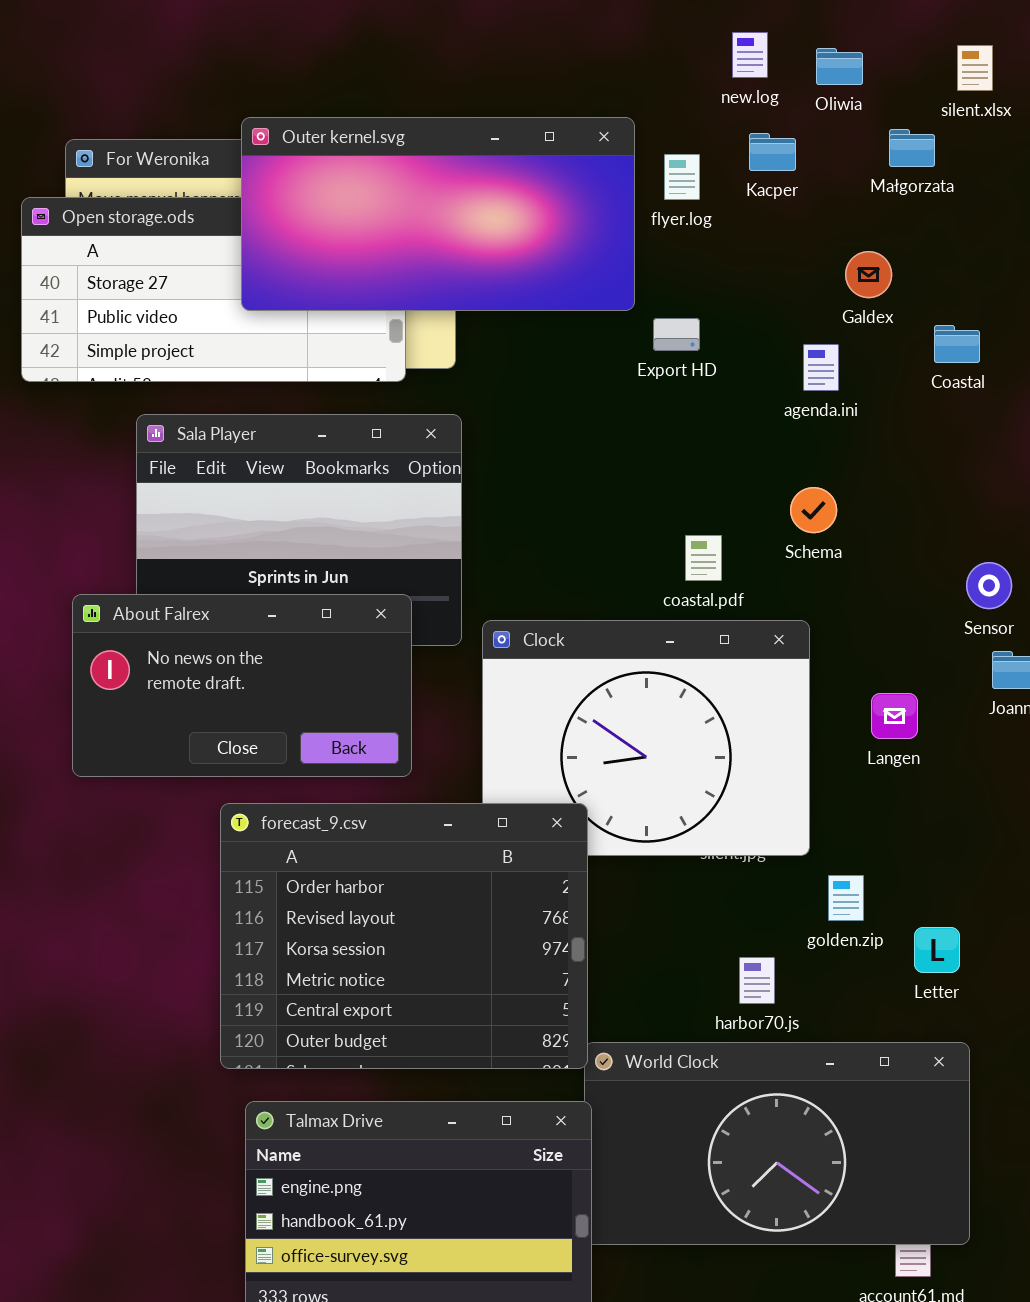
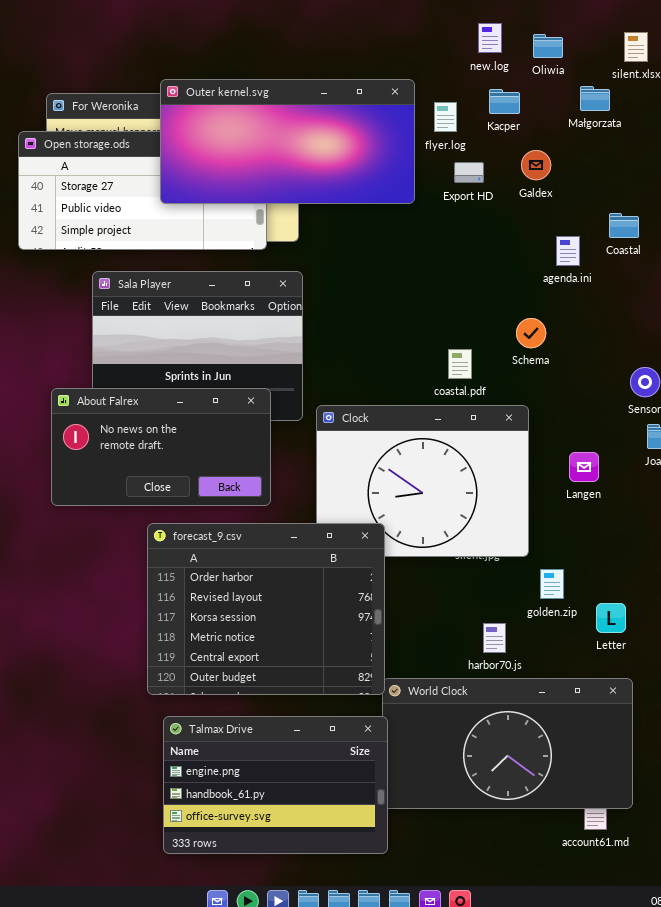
Galdex: [845,251,892,298] -> [521,150,551,180], moved
Export HD: [653,318,700,351] -> [454,162,484,183], moved
agenda.ini: [803,344,839,391] -> [556,236,580,266], moved

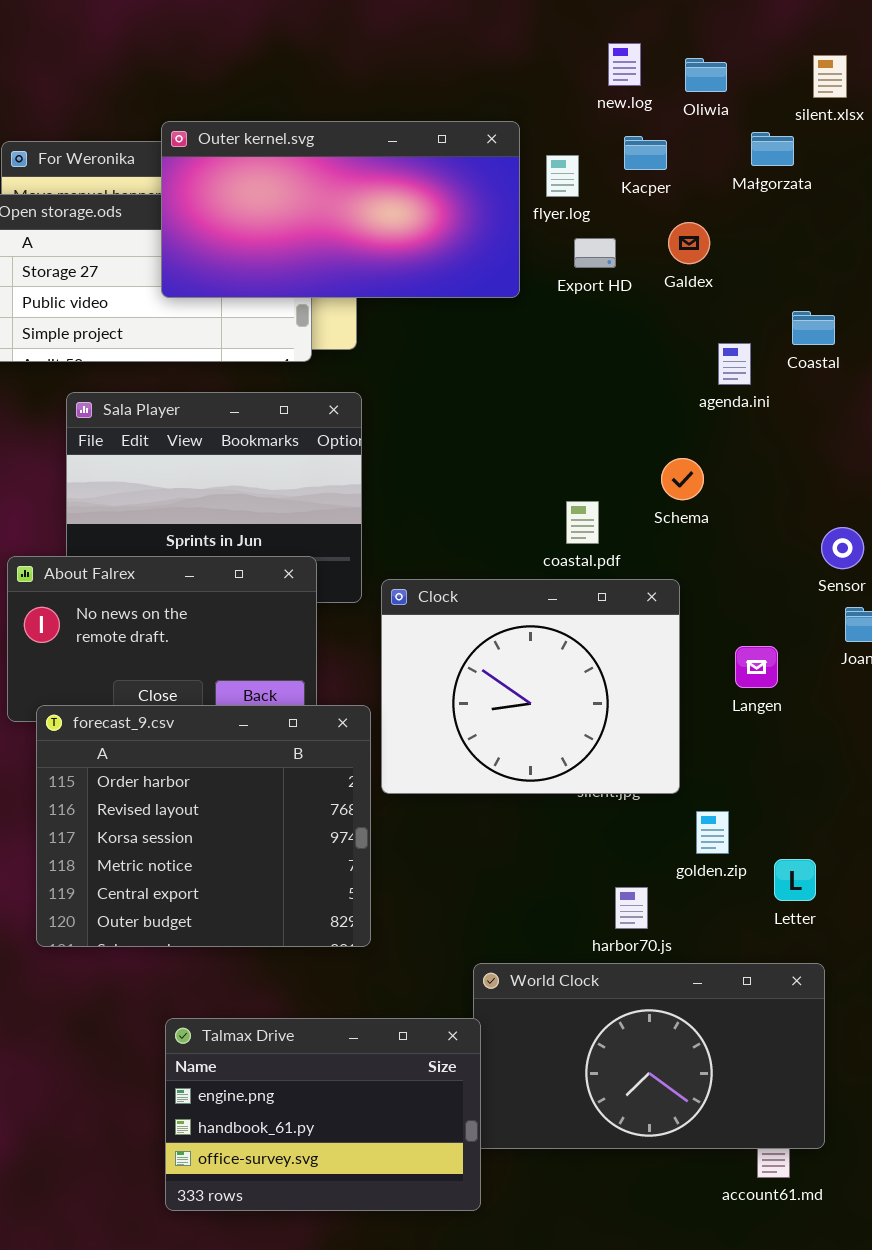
forecast_9.csv: [147,523,385,695] -> [36,705,371,947], moved

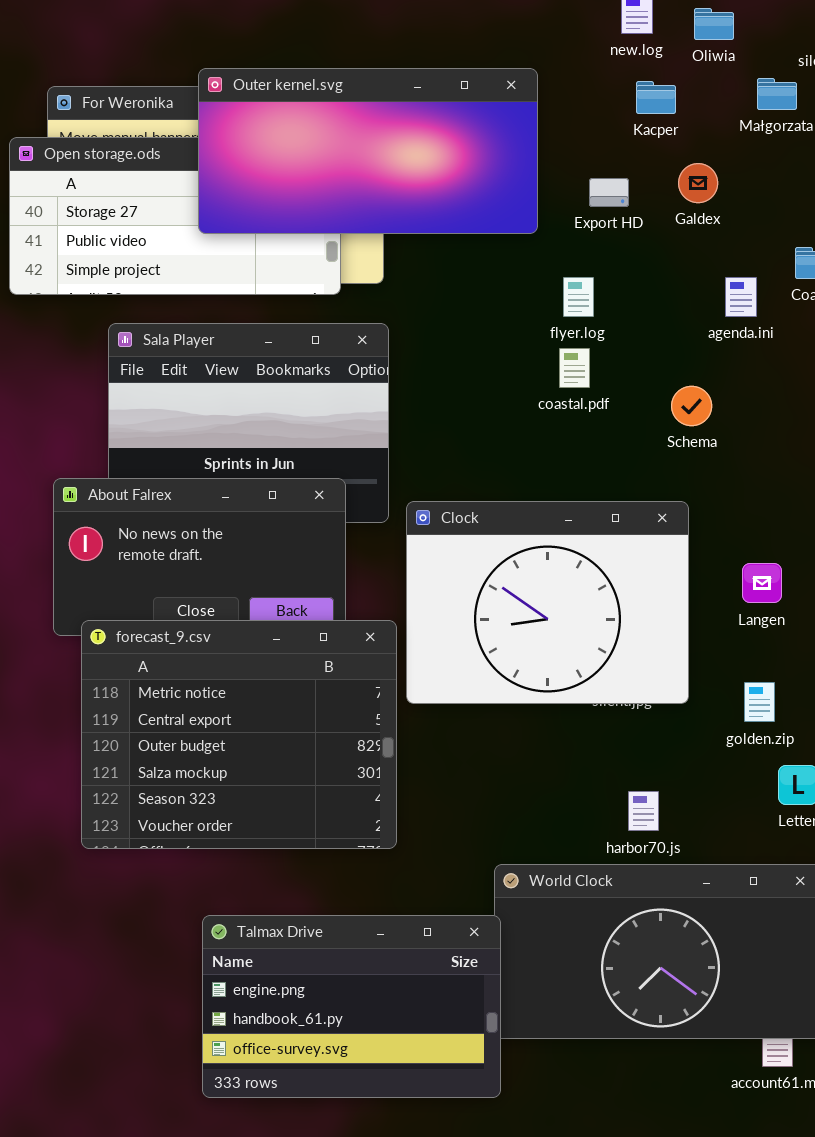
flyer.log: [546,155,579,197] -> [563,277,594,317], moved
coastal.pdf: [566,501,599,544] -> [559,348,590,388], moved
forecast_9.csv: [36,705,371,947] -> [81,620,397,849], scrolled down 3 rows
golden.zip: [696,811,729,854] -> [744,682,775,722], moved

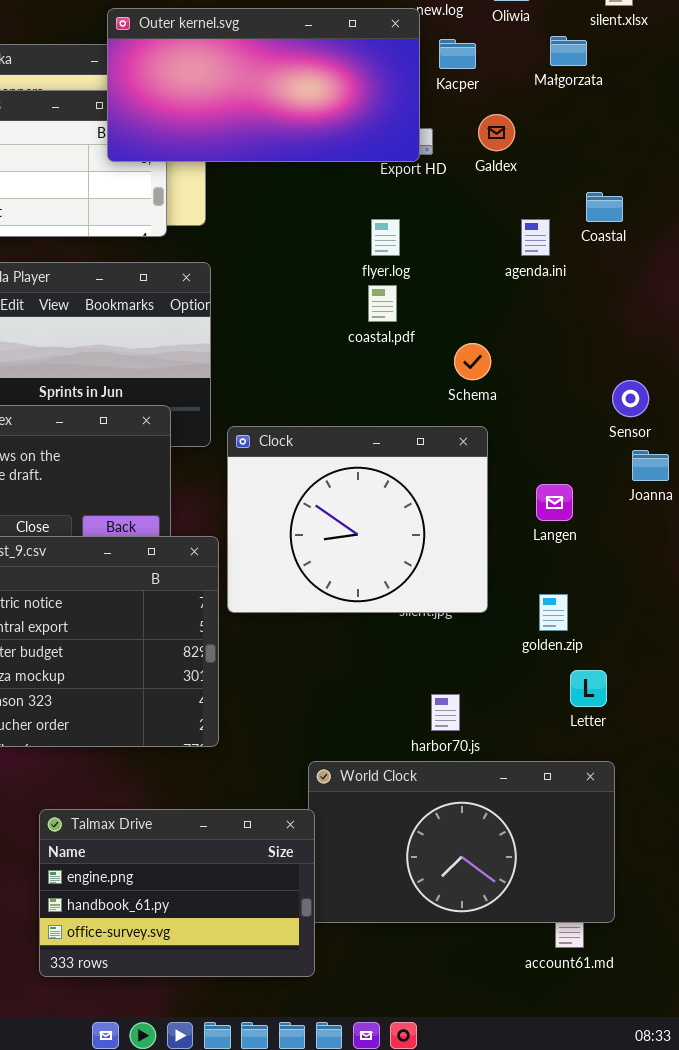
Outer kernel.svg: [198,68,538,234] -> [107,8,420,162], moved
Schema: [671,386,712,426] -> [454,343,491,380], moved

